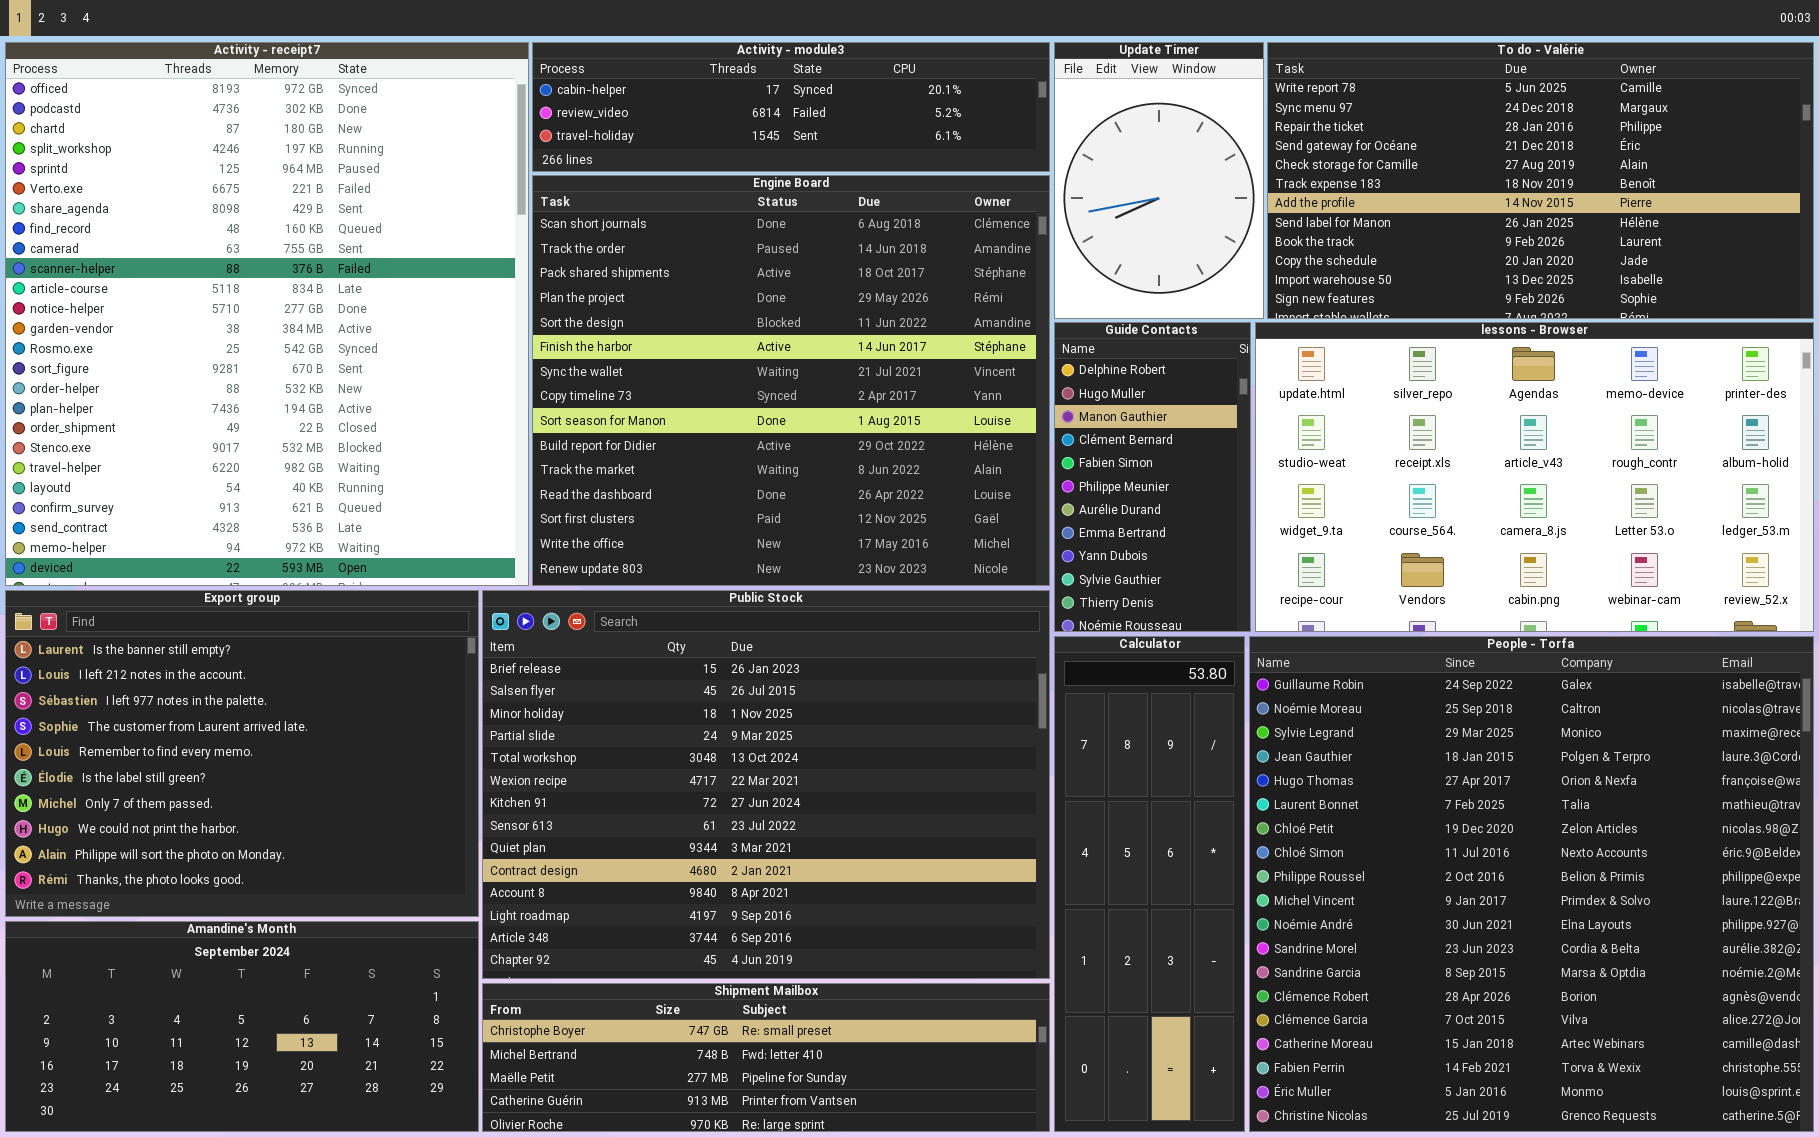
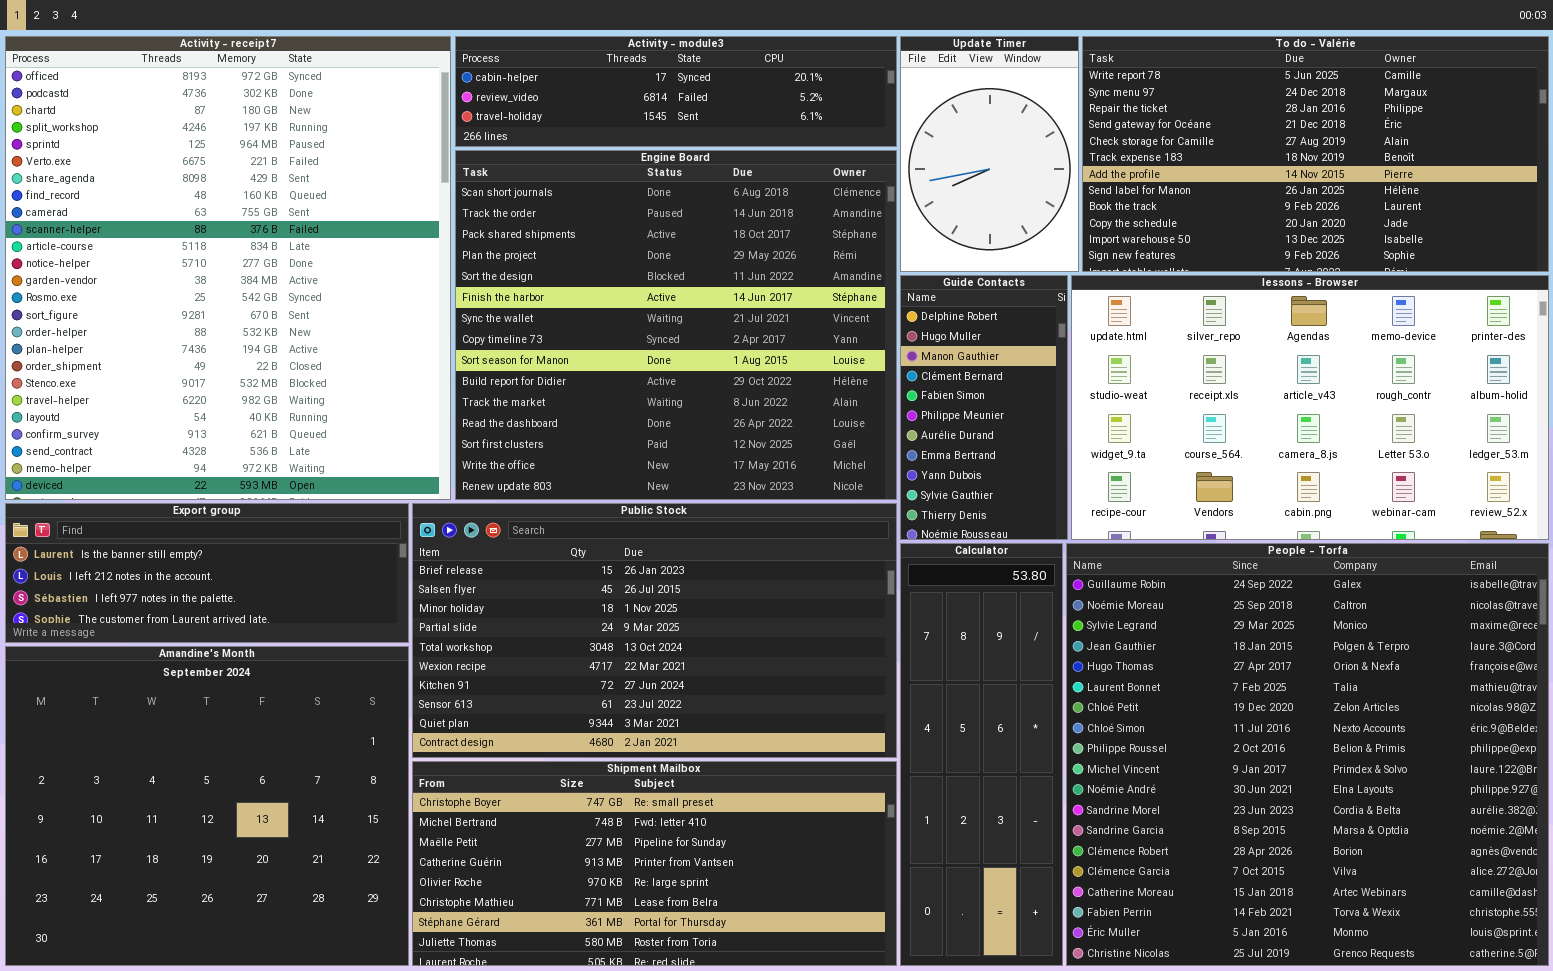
Export group: [5,590,479,917] -> [5,503,409,643], resized
Public Stock: [482,590,1050,979] -> [412,503,897,758], resized
Amandine's Month: [5,921,479,1132] -> [5,646,409,966], resized
Shipment Mailbox: [482,983,1050,1132] -> [412,761,897,966], resized

